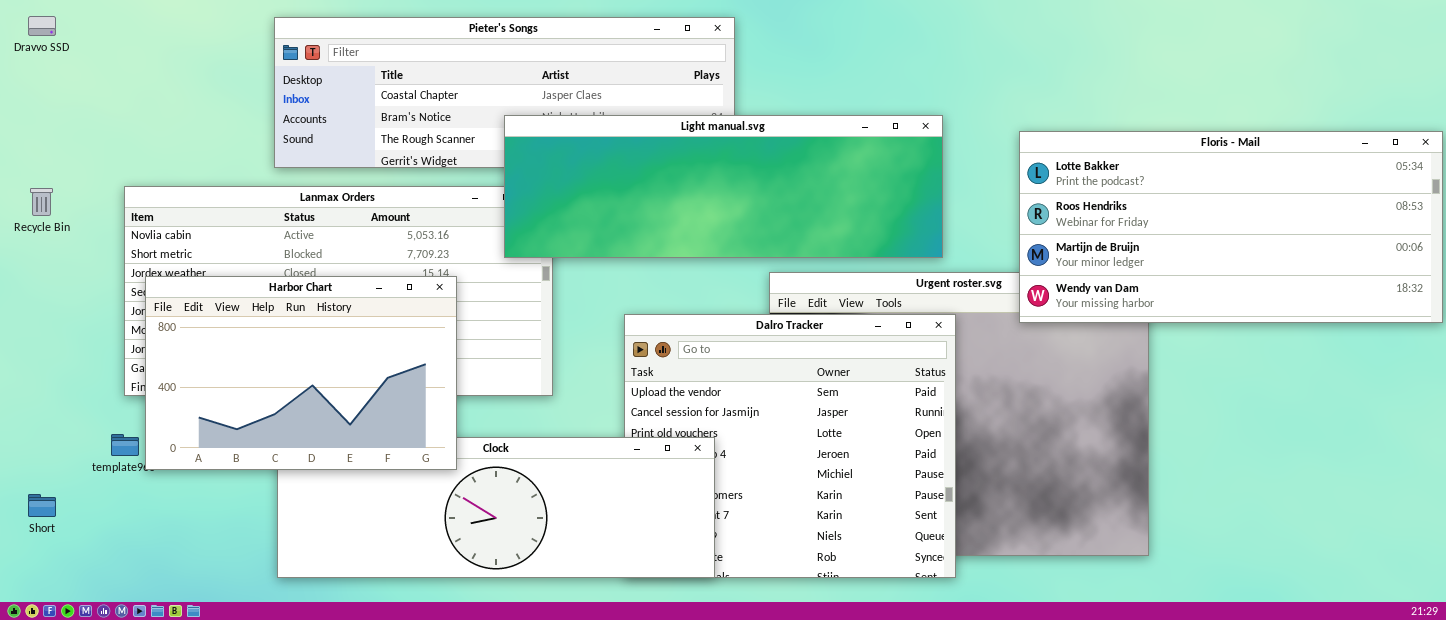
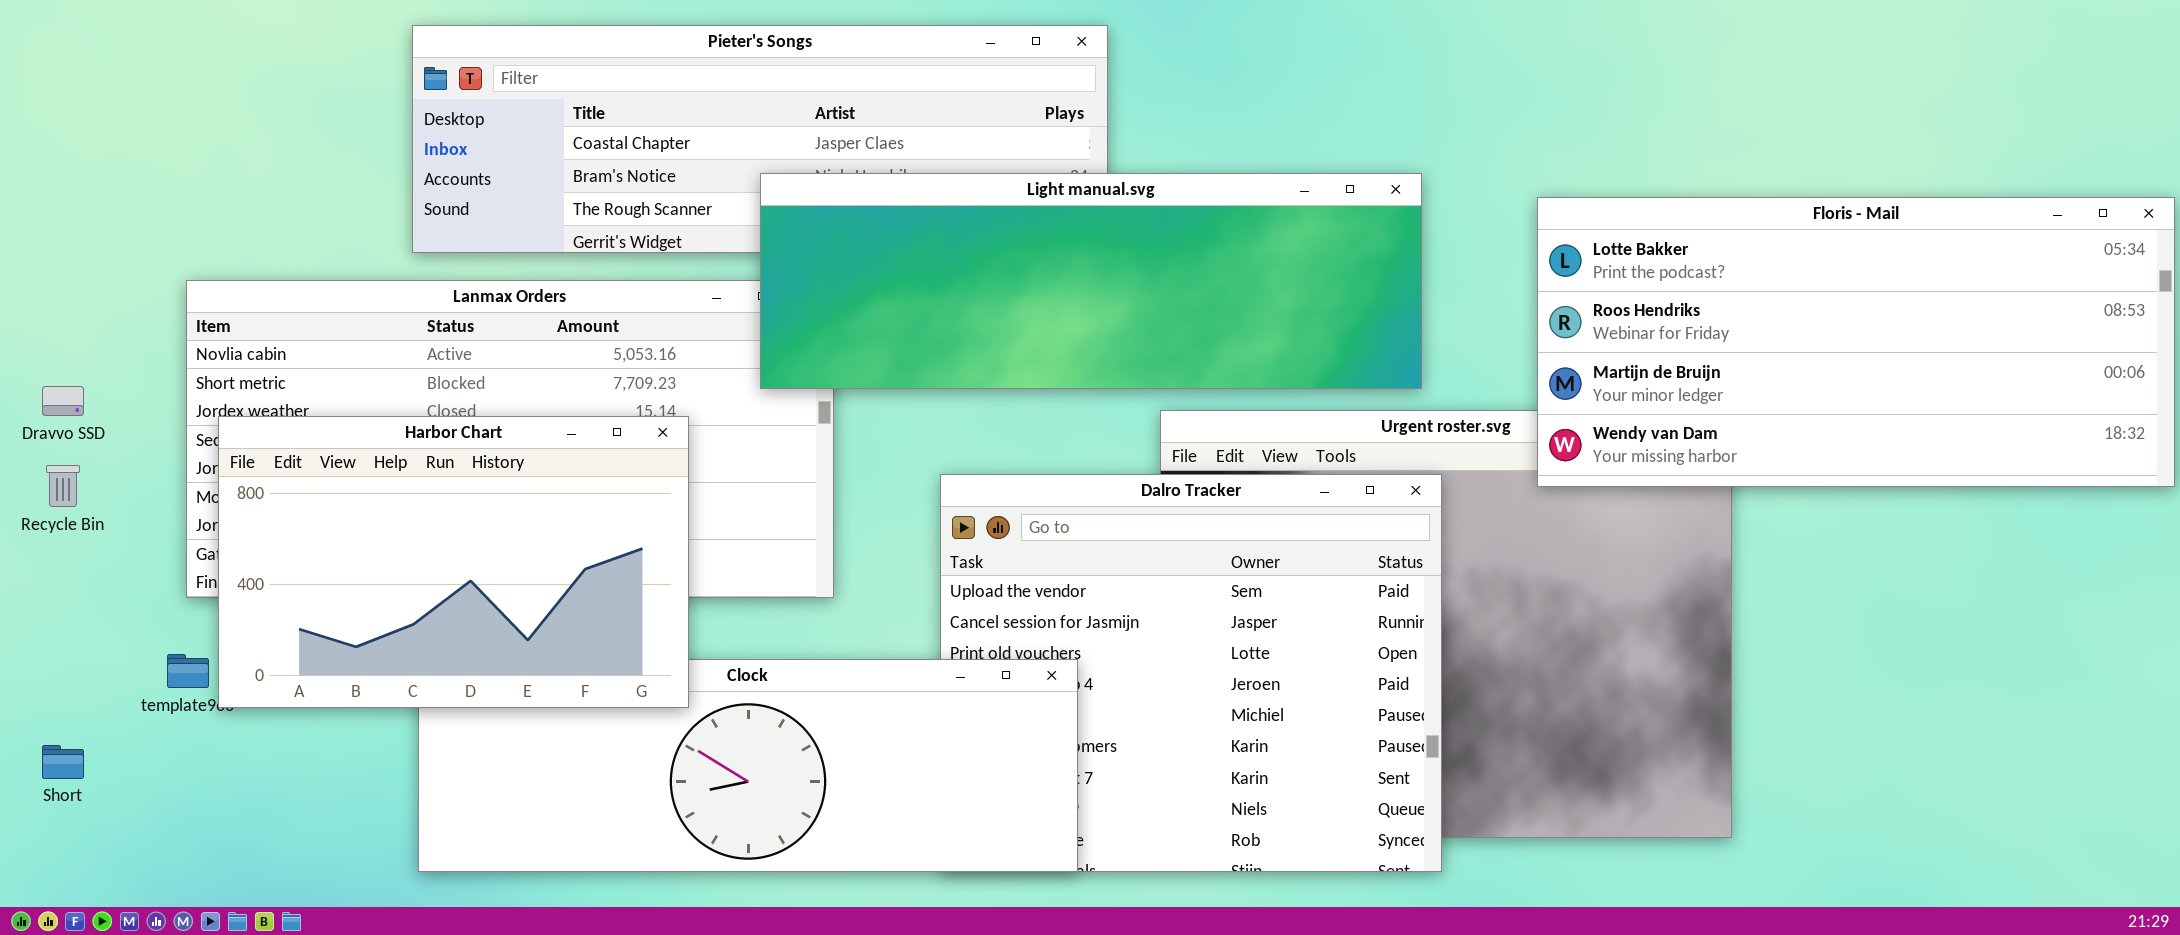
Dravvo SSD: [28,16,56,36] -> [42,386,84,416], moved
Recycle Bin: [30,188,53,216] -> [46,465,80,507], moved

